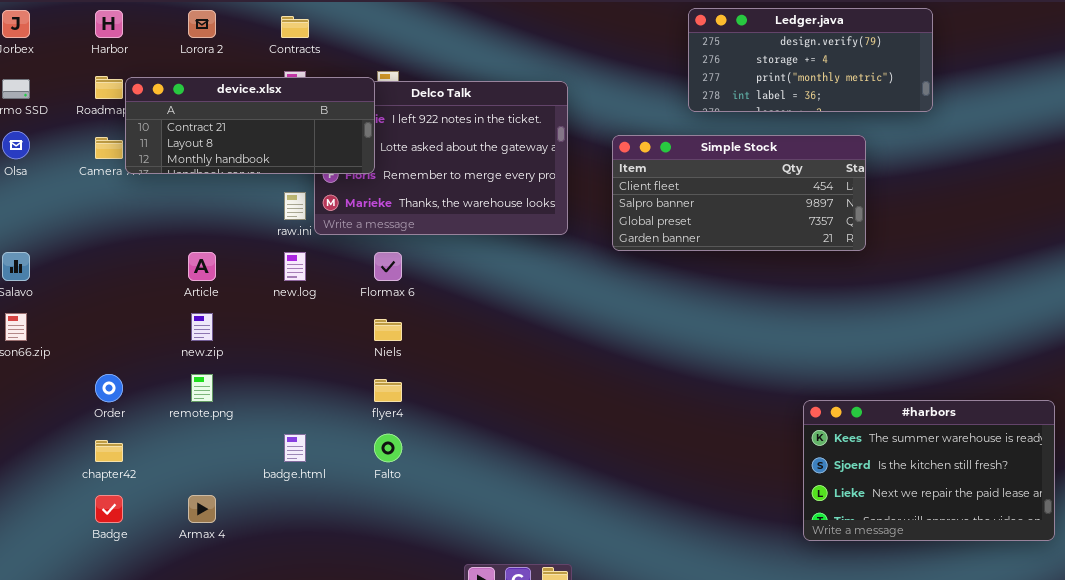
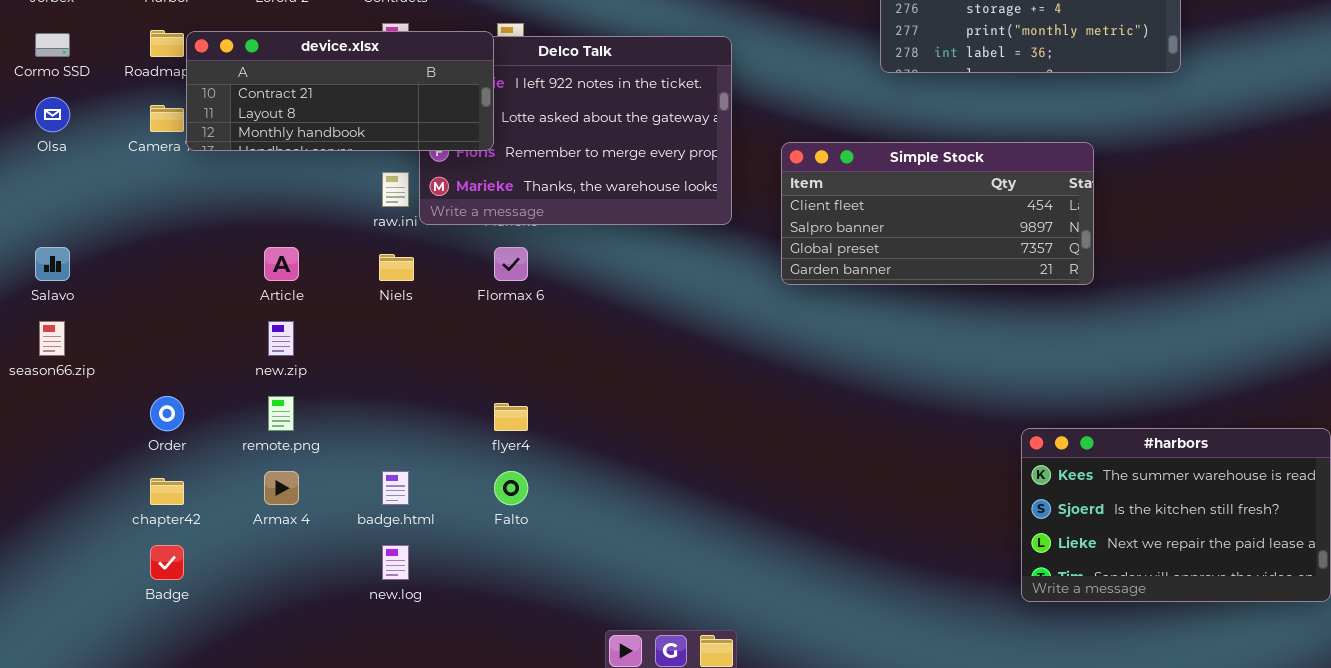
Simple Stock: [612,135,866,251] -> [781,142,1094,285], moved
new.log: [284,252,306,281] -> [382,545,409,580], moved
Niels: [374,319,402,341] -> [379,254,414,281], moved
Armax 4: [188,495,216,523] -> [264,471,299,505], moved

